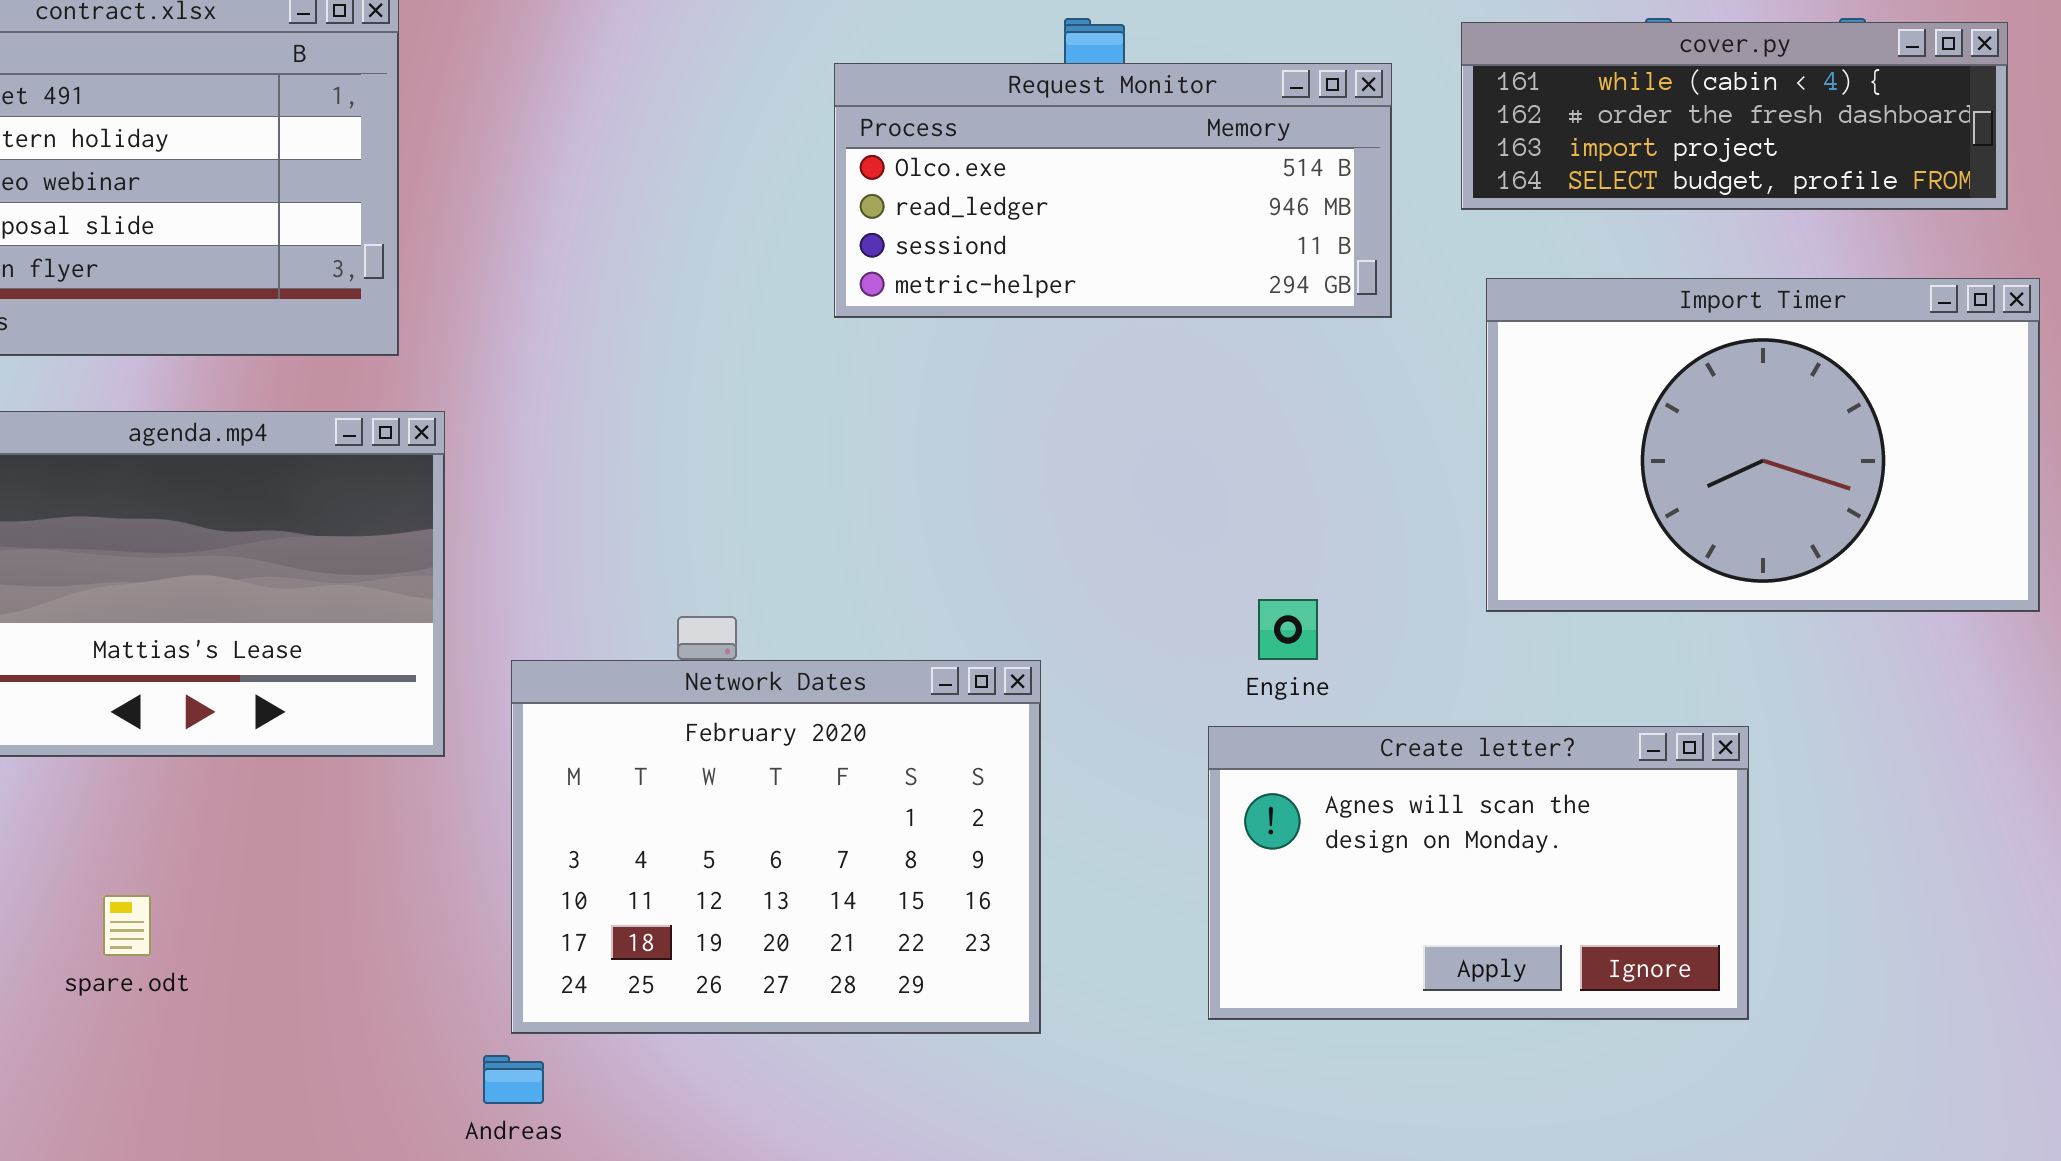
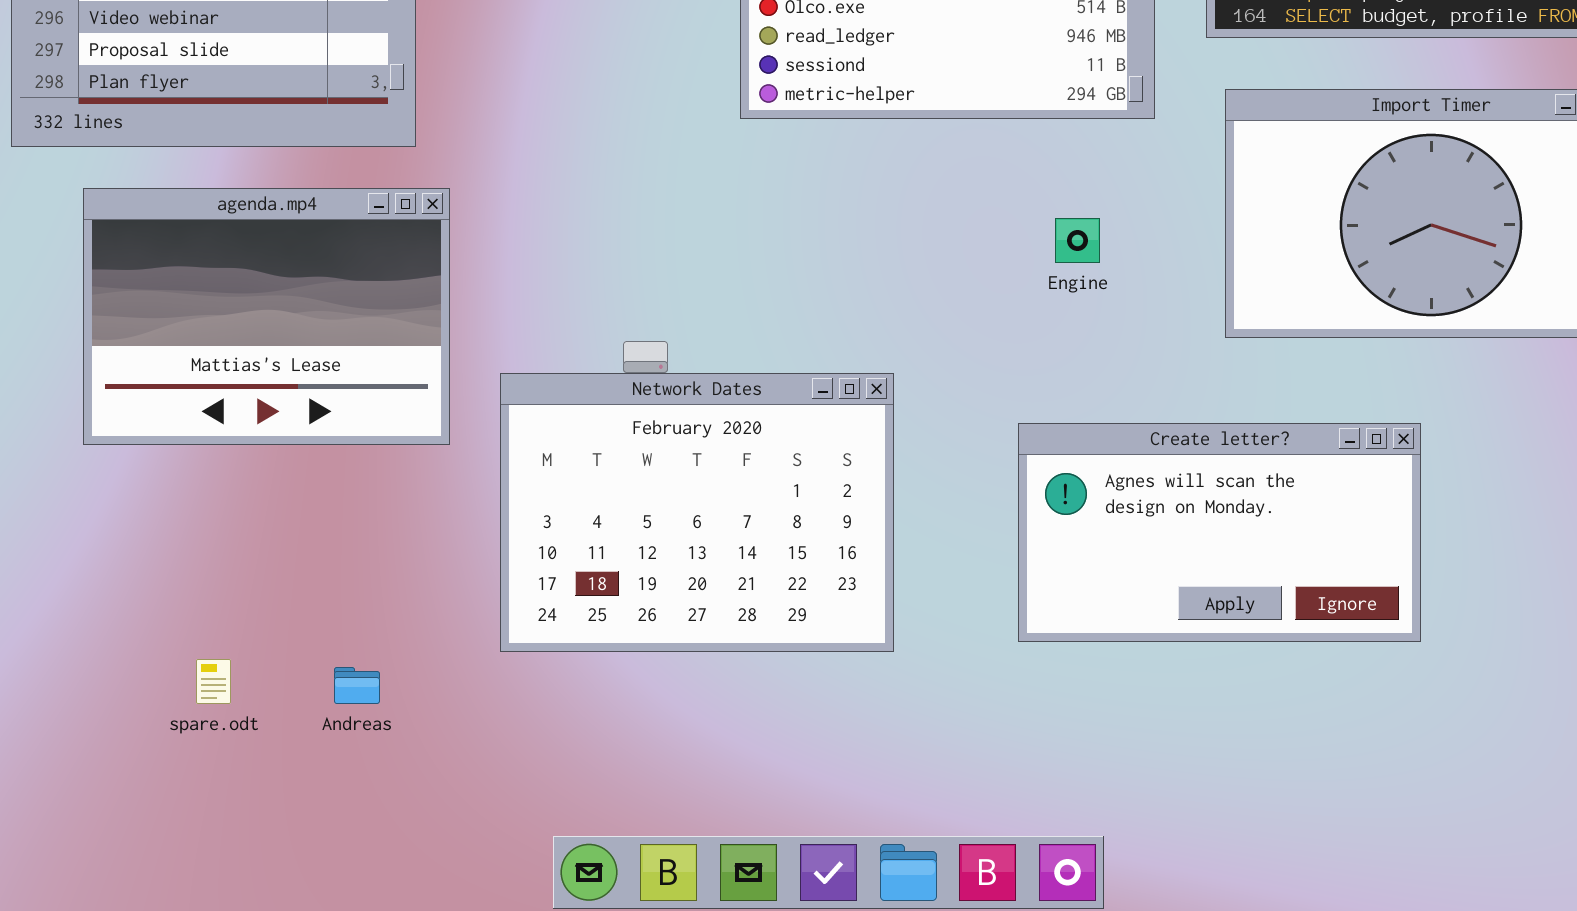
Engine: [1258,599,1318,660] -> [1055,218,1100,263], moved
spare.odt: [103,895,151,956] -> [196,659,231,704], moved
Andreas: [483,1055,544,1104] -> [334,667,380,704], moved

